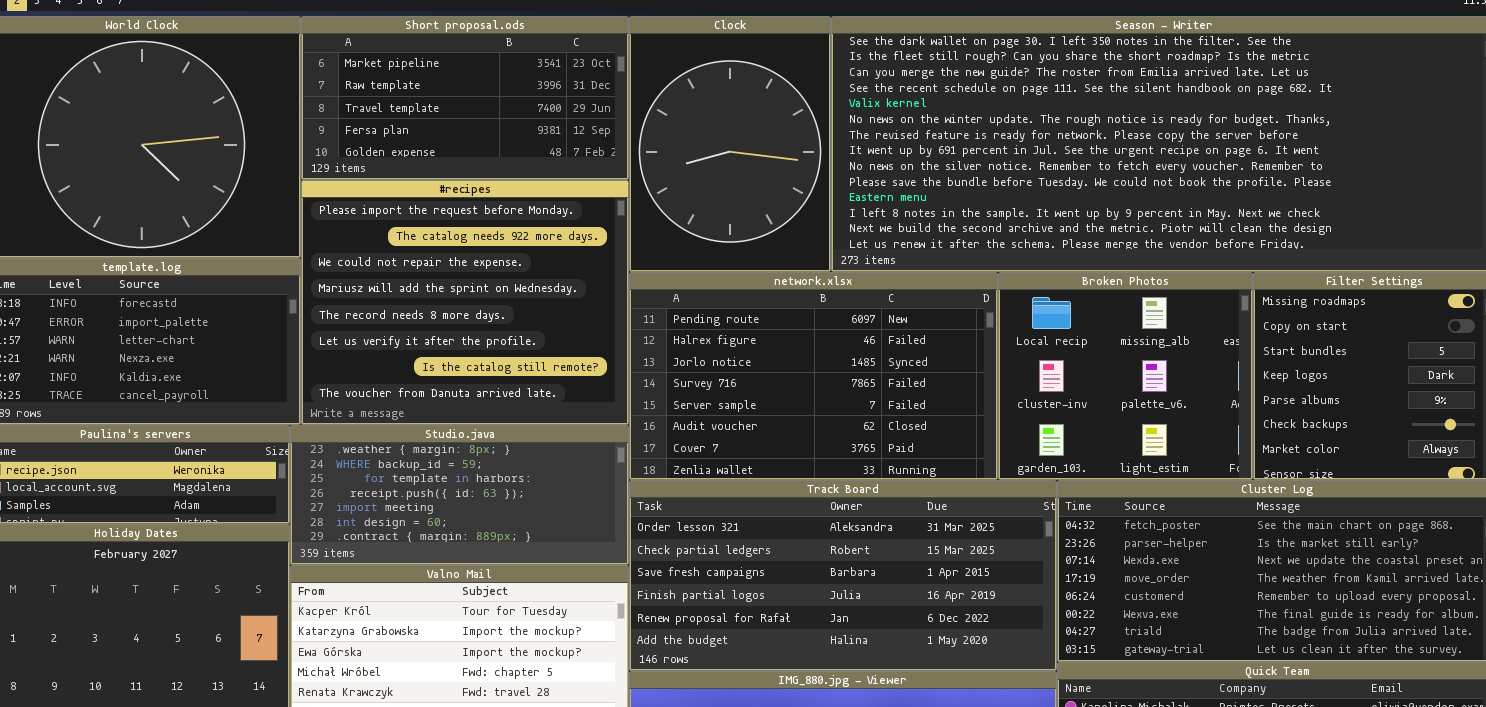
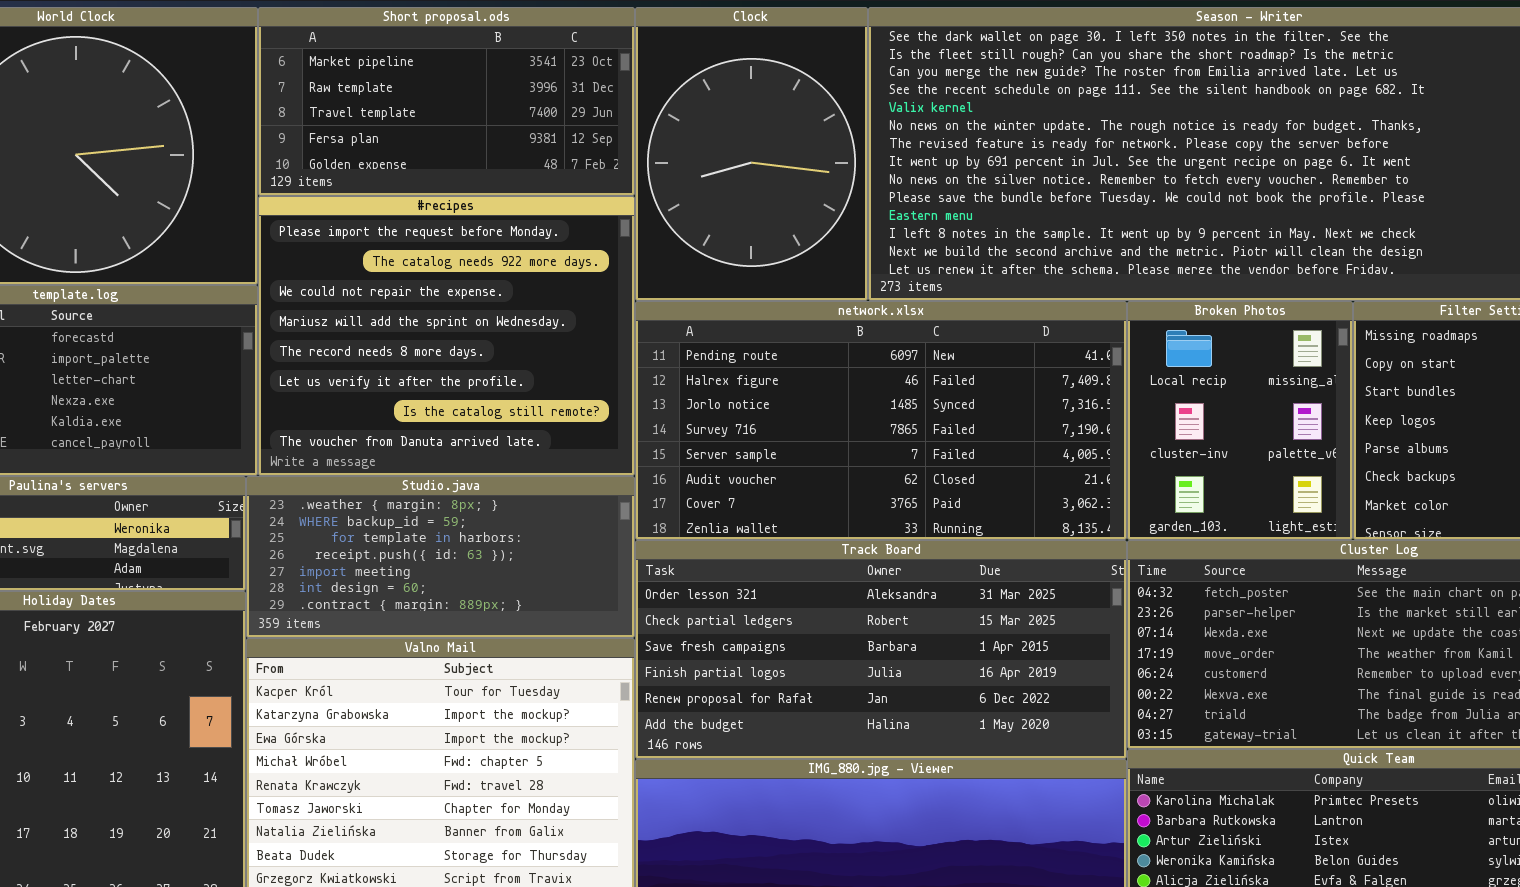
network.xlsx: [629,272,998,480] -> [635,301,1127,540], resized
Broken Photos: [998,272,1253,480] -> [1127,301,1353,540], resized

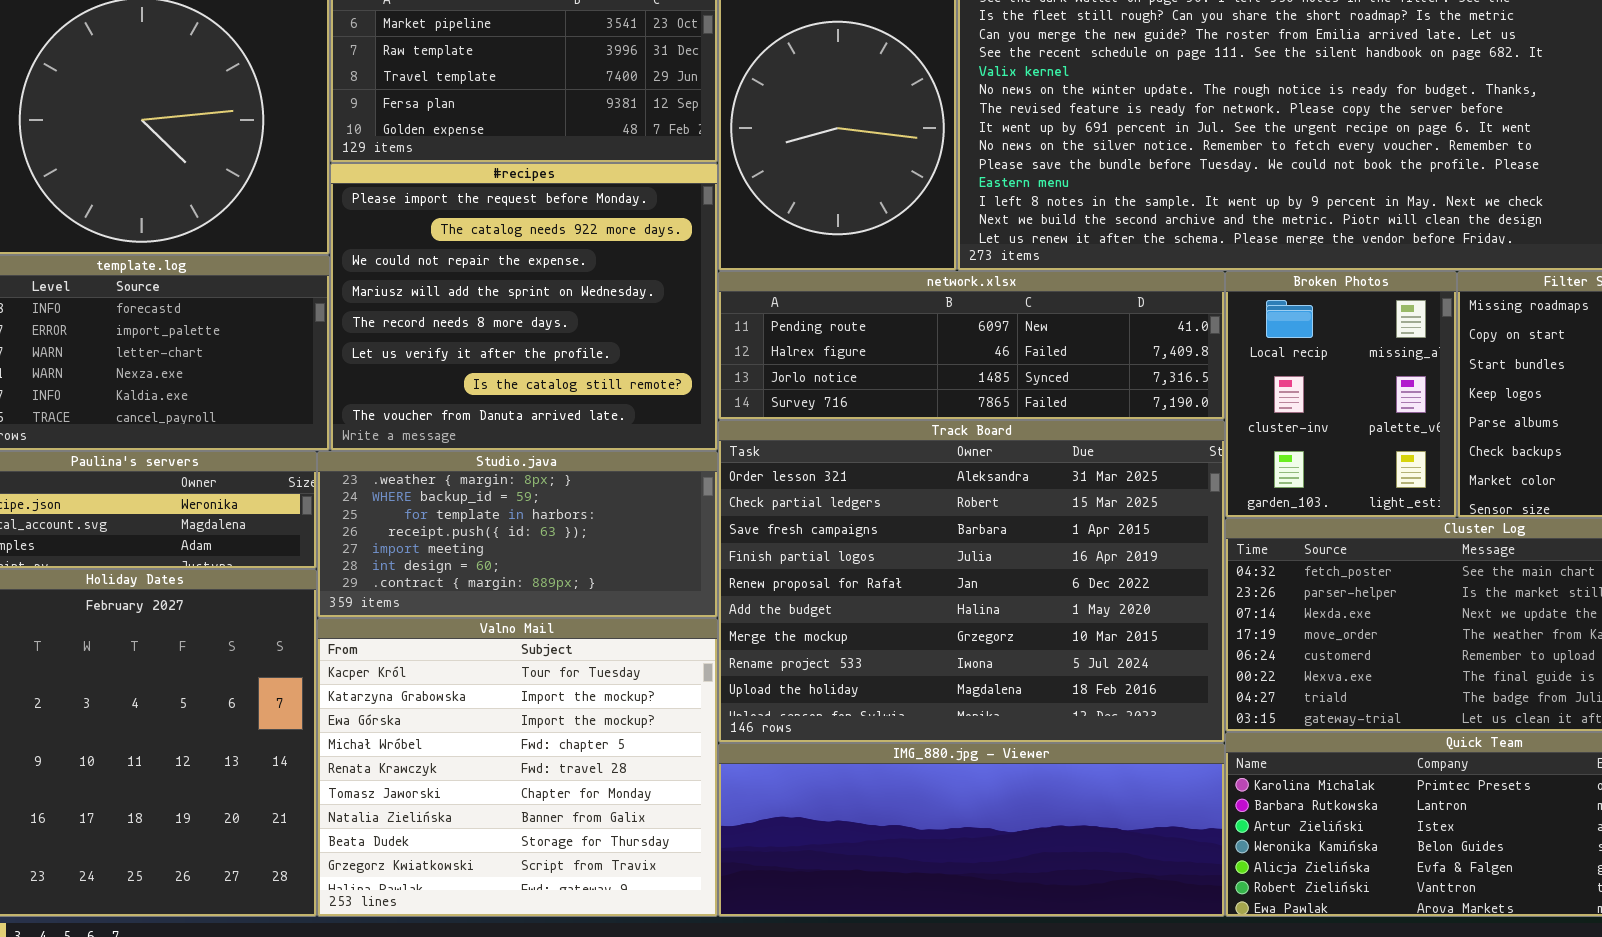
network.xlsx: [635,301,1127,540] -> [718,271,1225,420], resized
Track Board: [635,540,1127,759] -> [718,420,1225,743], resized

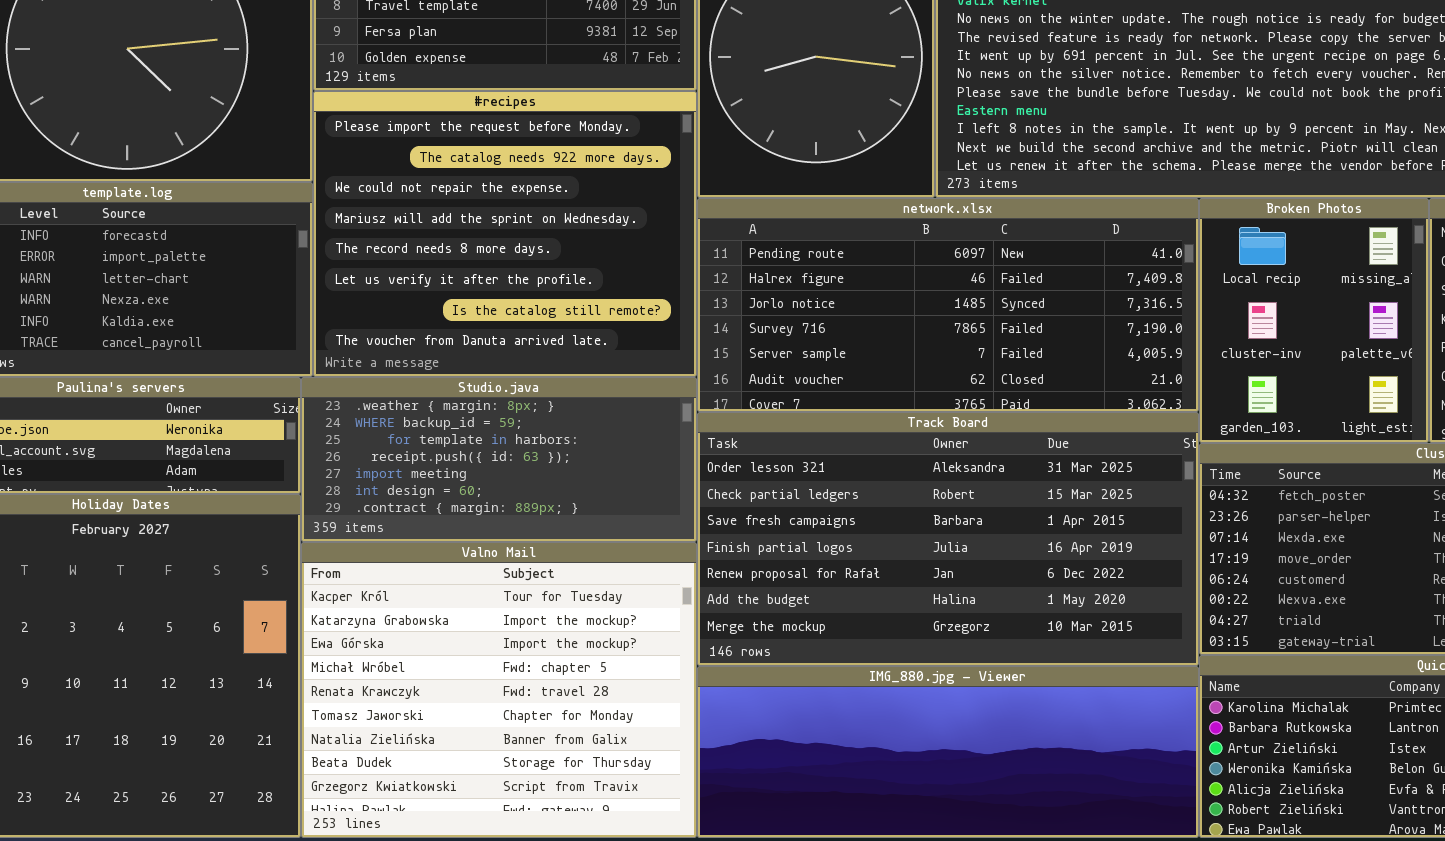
network.xlsx: [718,271,1225,420] -> [697,198,1199,412], resized
Track Board: [718,420,1225,743] -> [697,412,1199,666], resized

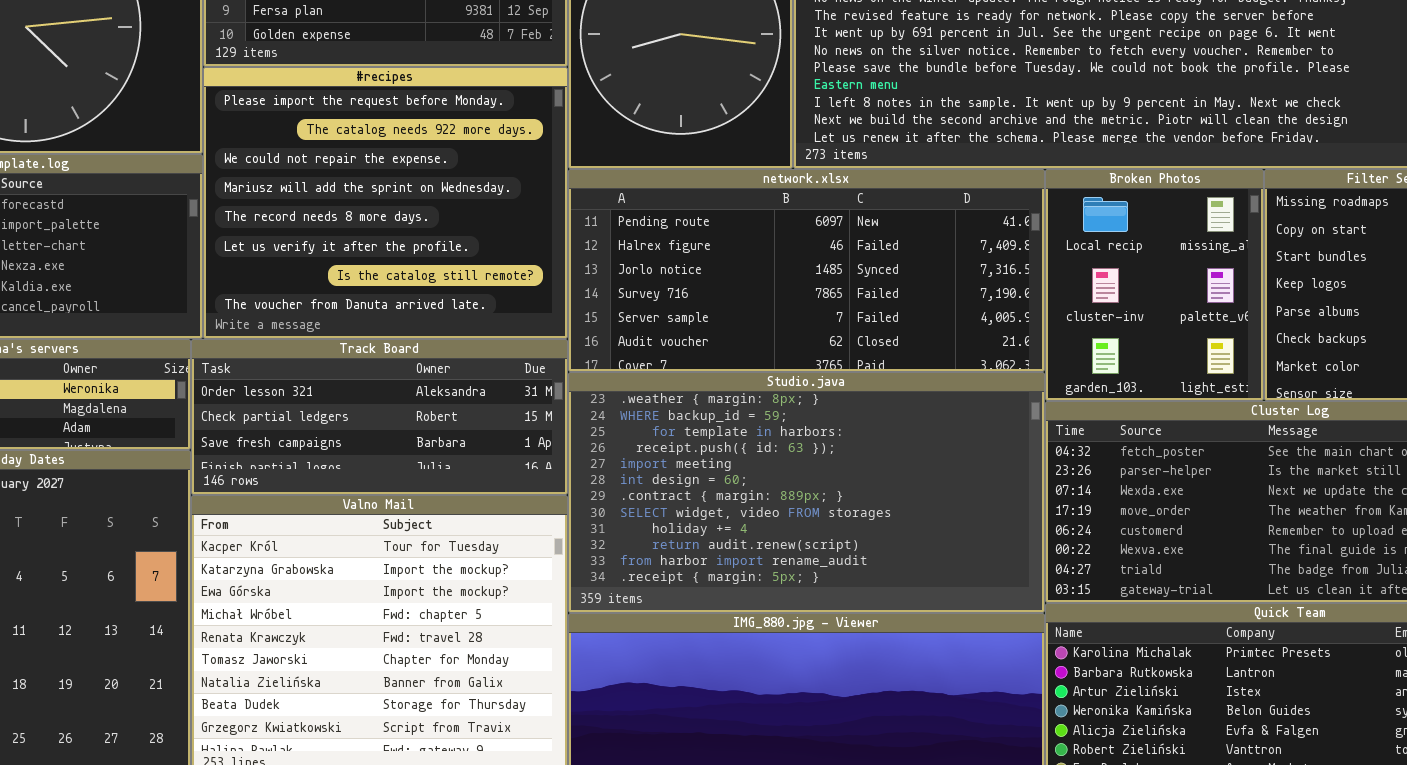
Studio.java: [301,377,697,542] -> [568,372,1045,613], moved, resized
Track Board: [697,412,1199,666] -> [191,339,568,495], moved, resized

